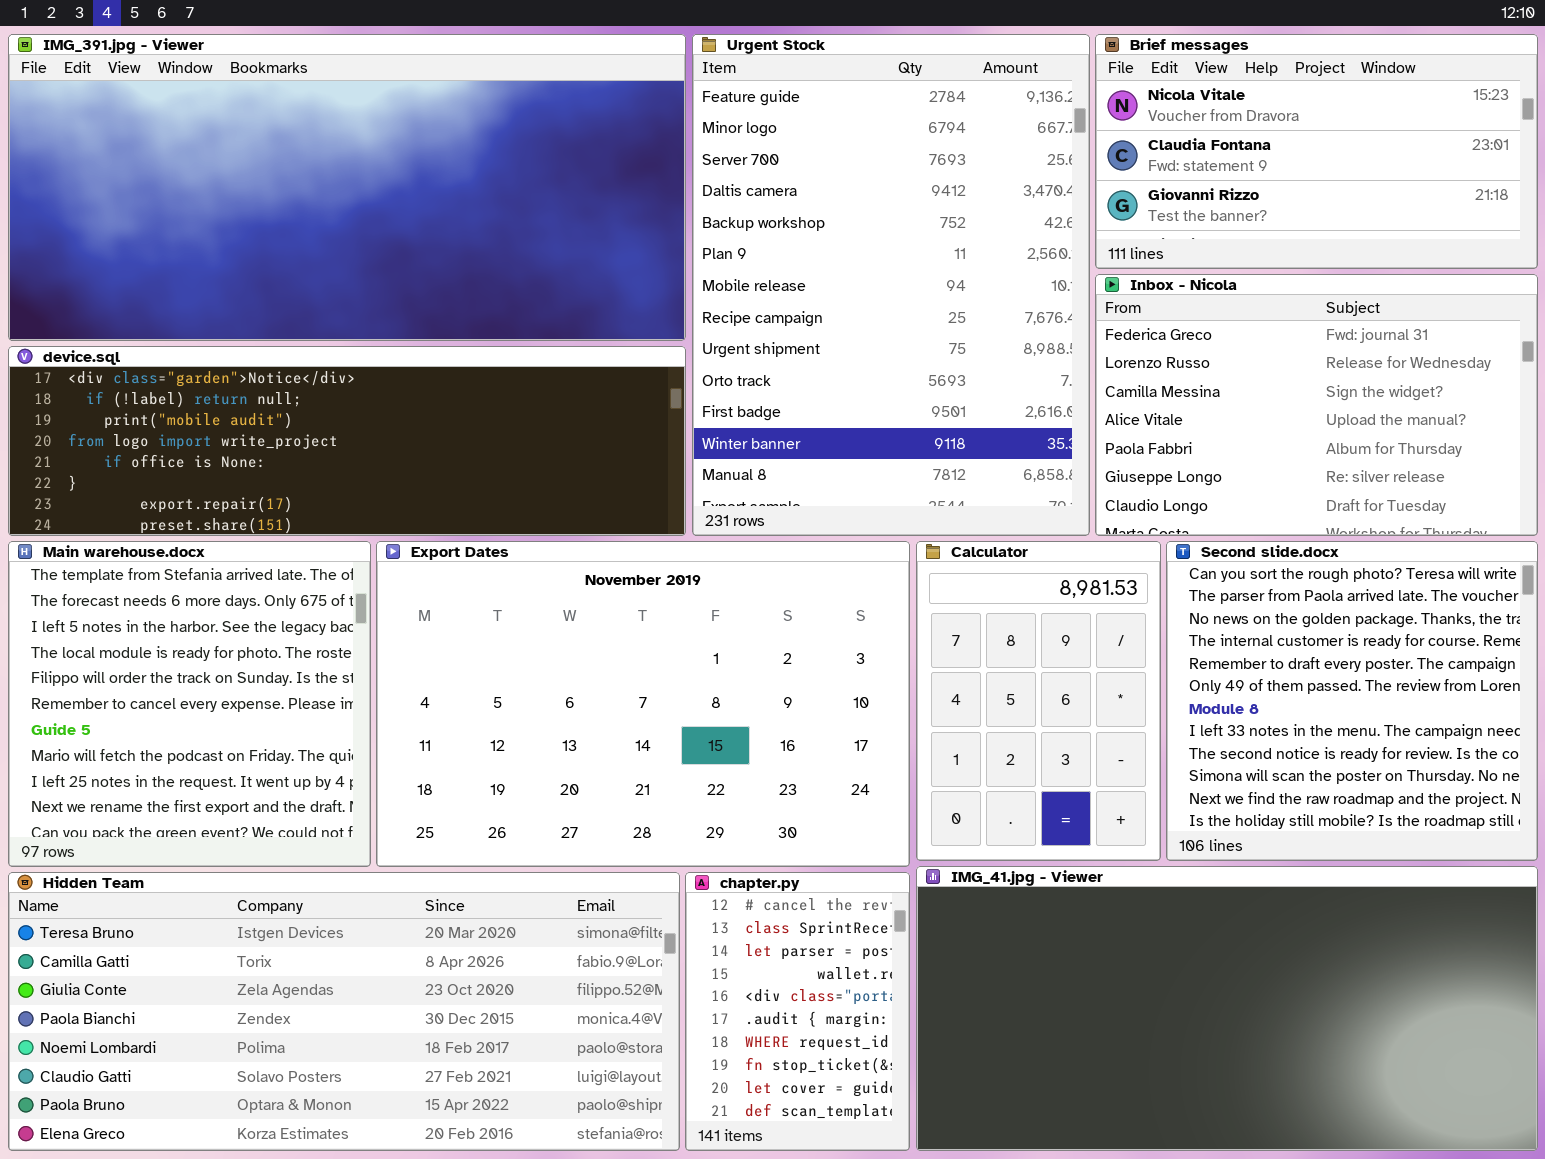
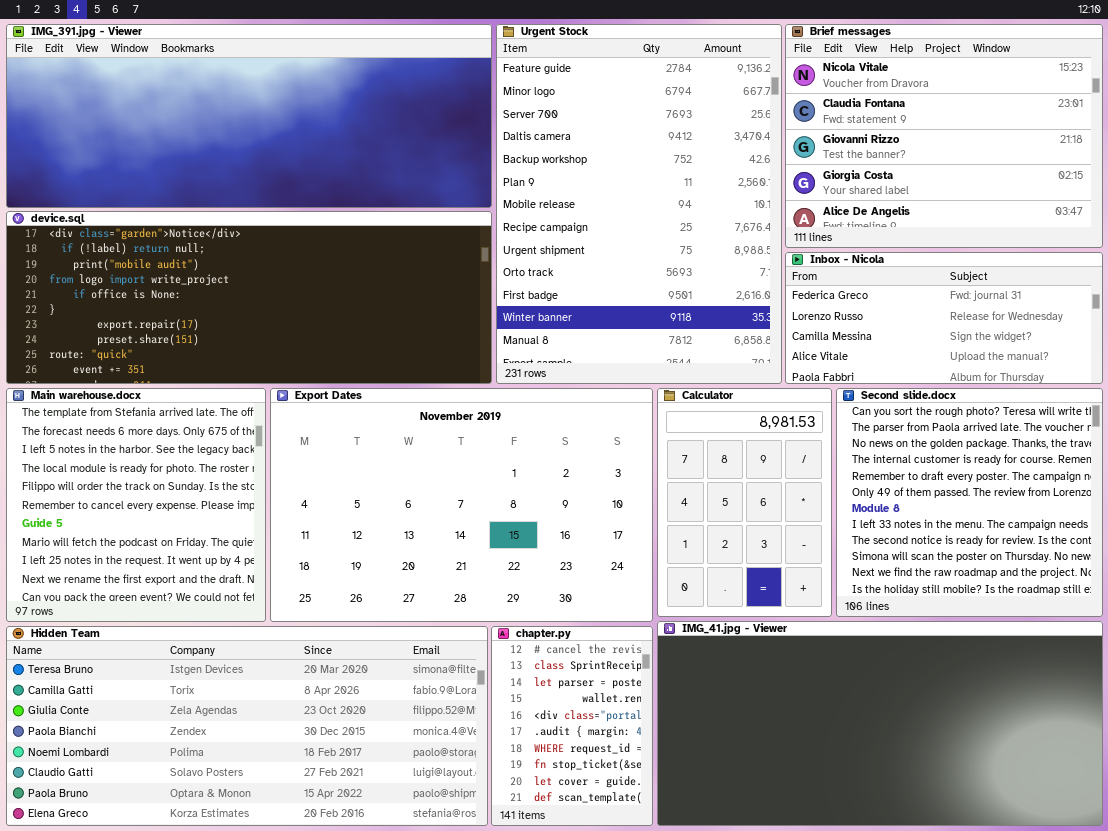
IMG_391.jpg - Viewer: [8,34,686,341] -> [6,24,492,208], resized
Brief messages: [1095,34,1538,269] -> [785,24,1103,248], resized
Inbox - Nicola: [1095,274,1538,536] -> [785,252,1103,384], resized
device.sql: [8,346,686,536] -> [6,211,492,384], resized

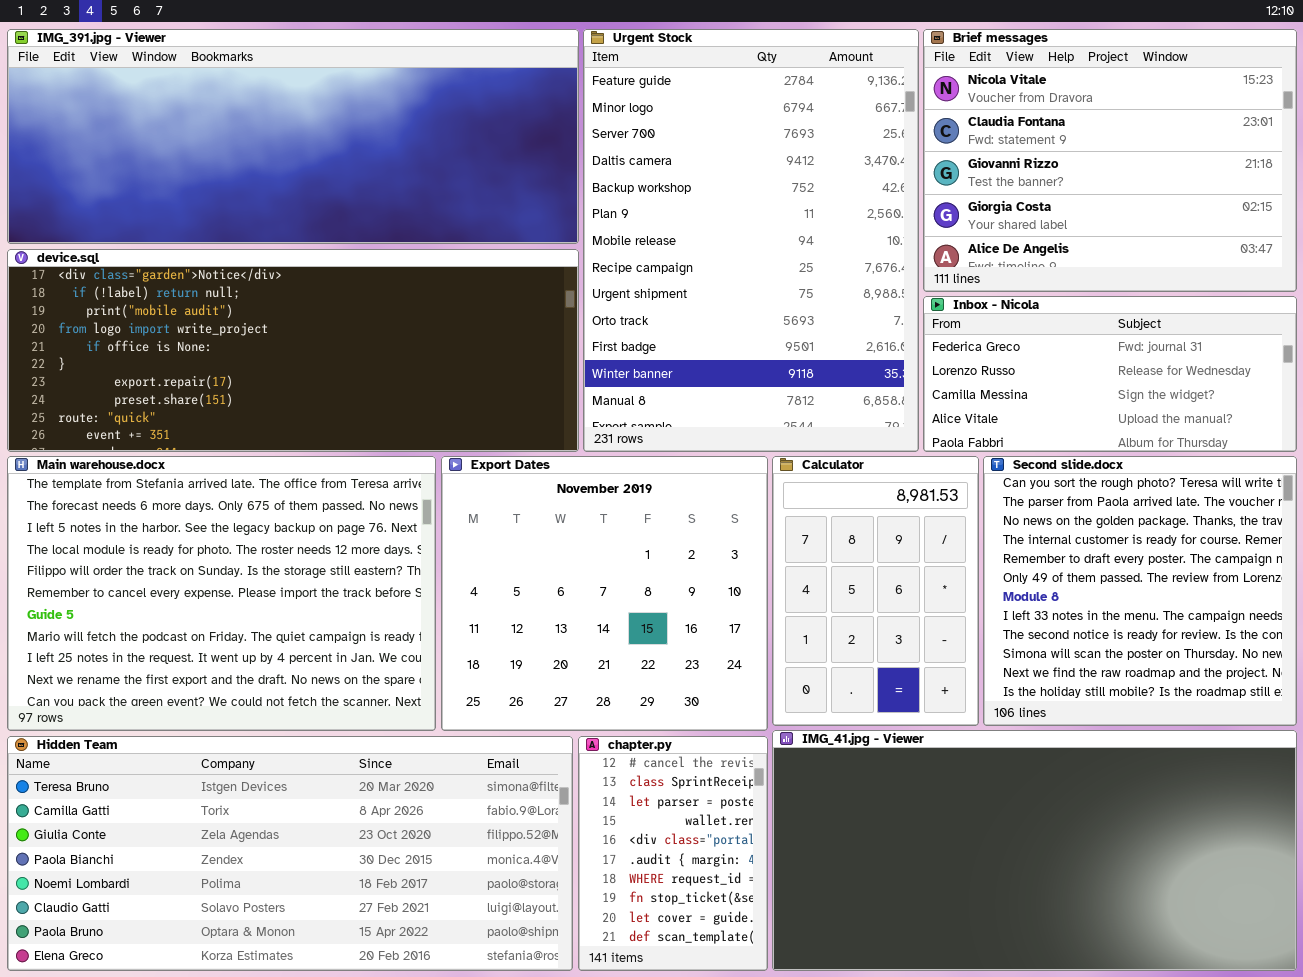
Main warehouse.docx: [6,388,266,622] -> [7,456,436,731], resized
Export Dates: [270,388,653,622] -> [441,456,768,731], resized

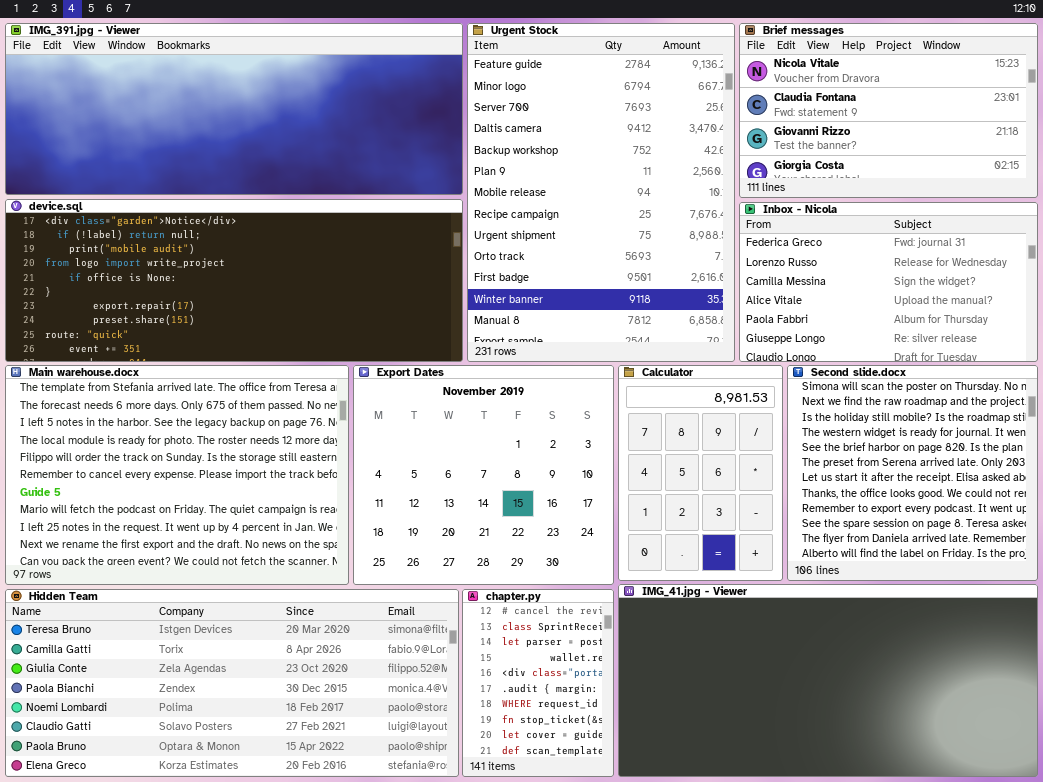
Brief messages: [923,29,1297,292] -> [739,23,1038,198], resized
Inbox - Nicola: [923,296,1297,452] -> [739,202,1038,362], resized
Second slide.docx: [983,456,1297,726] -> [787,365,1038,581], scrolled down 9 rows

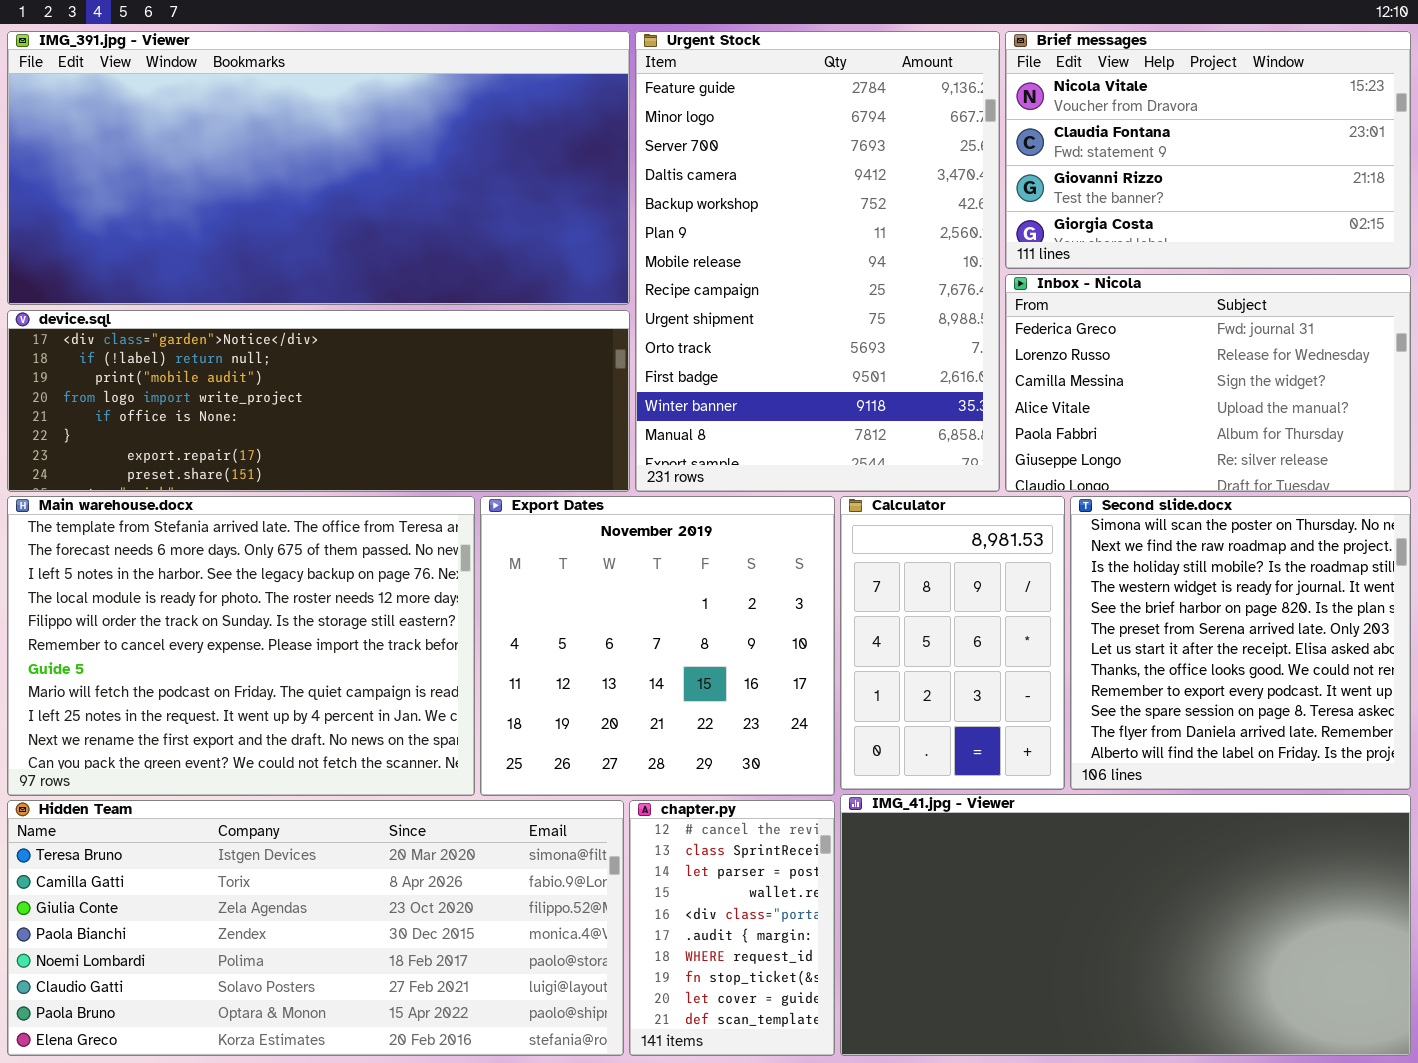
IMG_391.jpg - Viewer: [5,23,463,195] -> [7,31,630,305], resized
device.sql: [5,199,463,362] -> [7,310,630,492], resized

